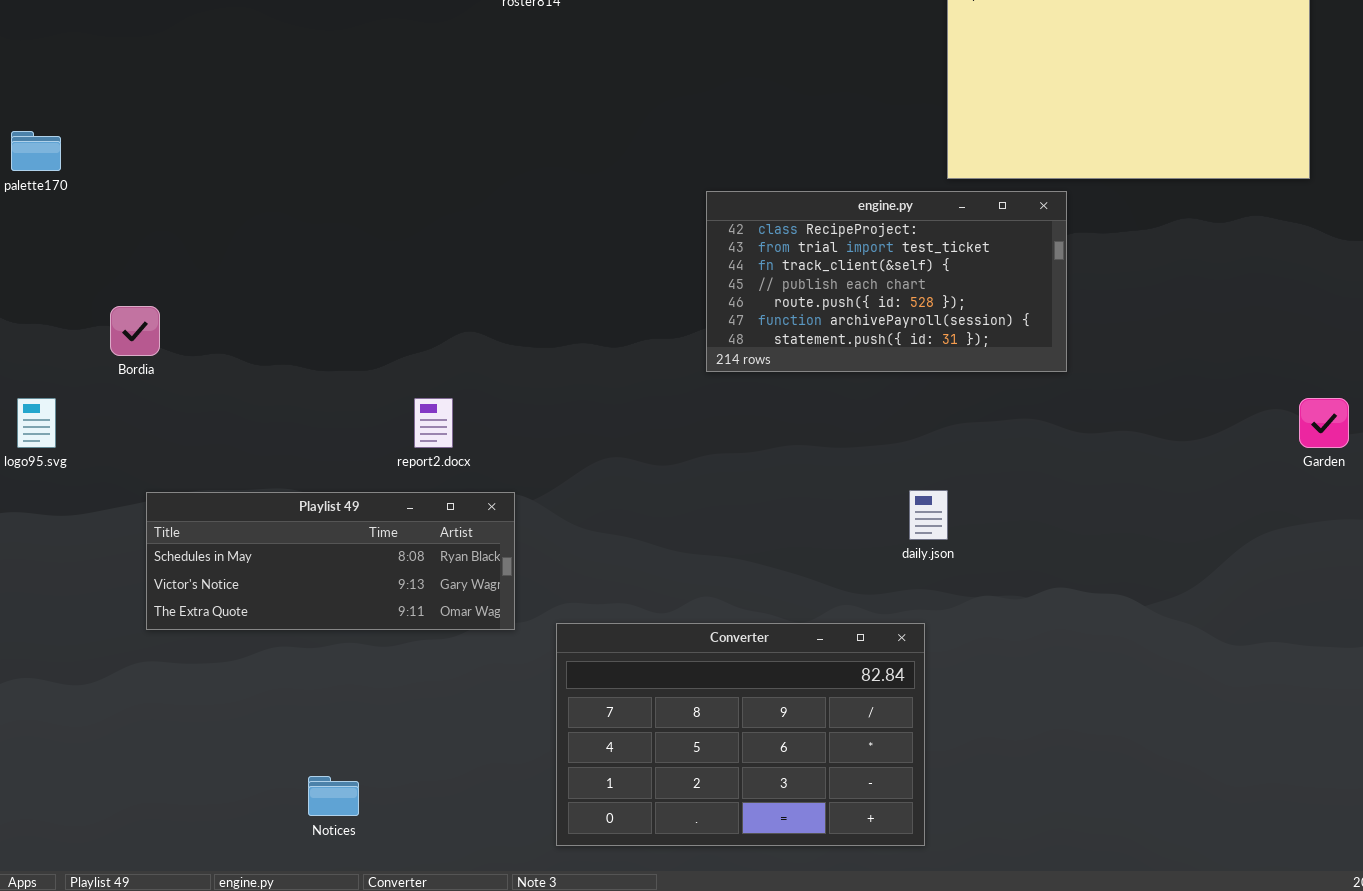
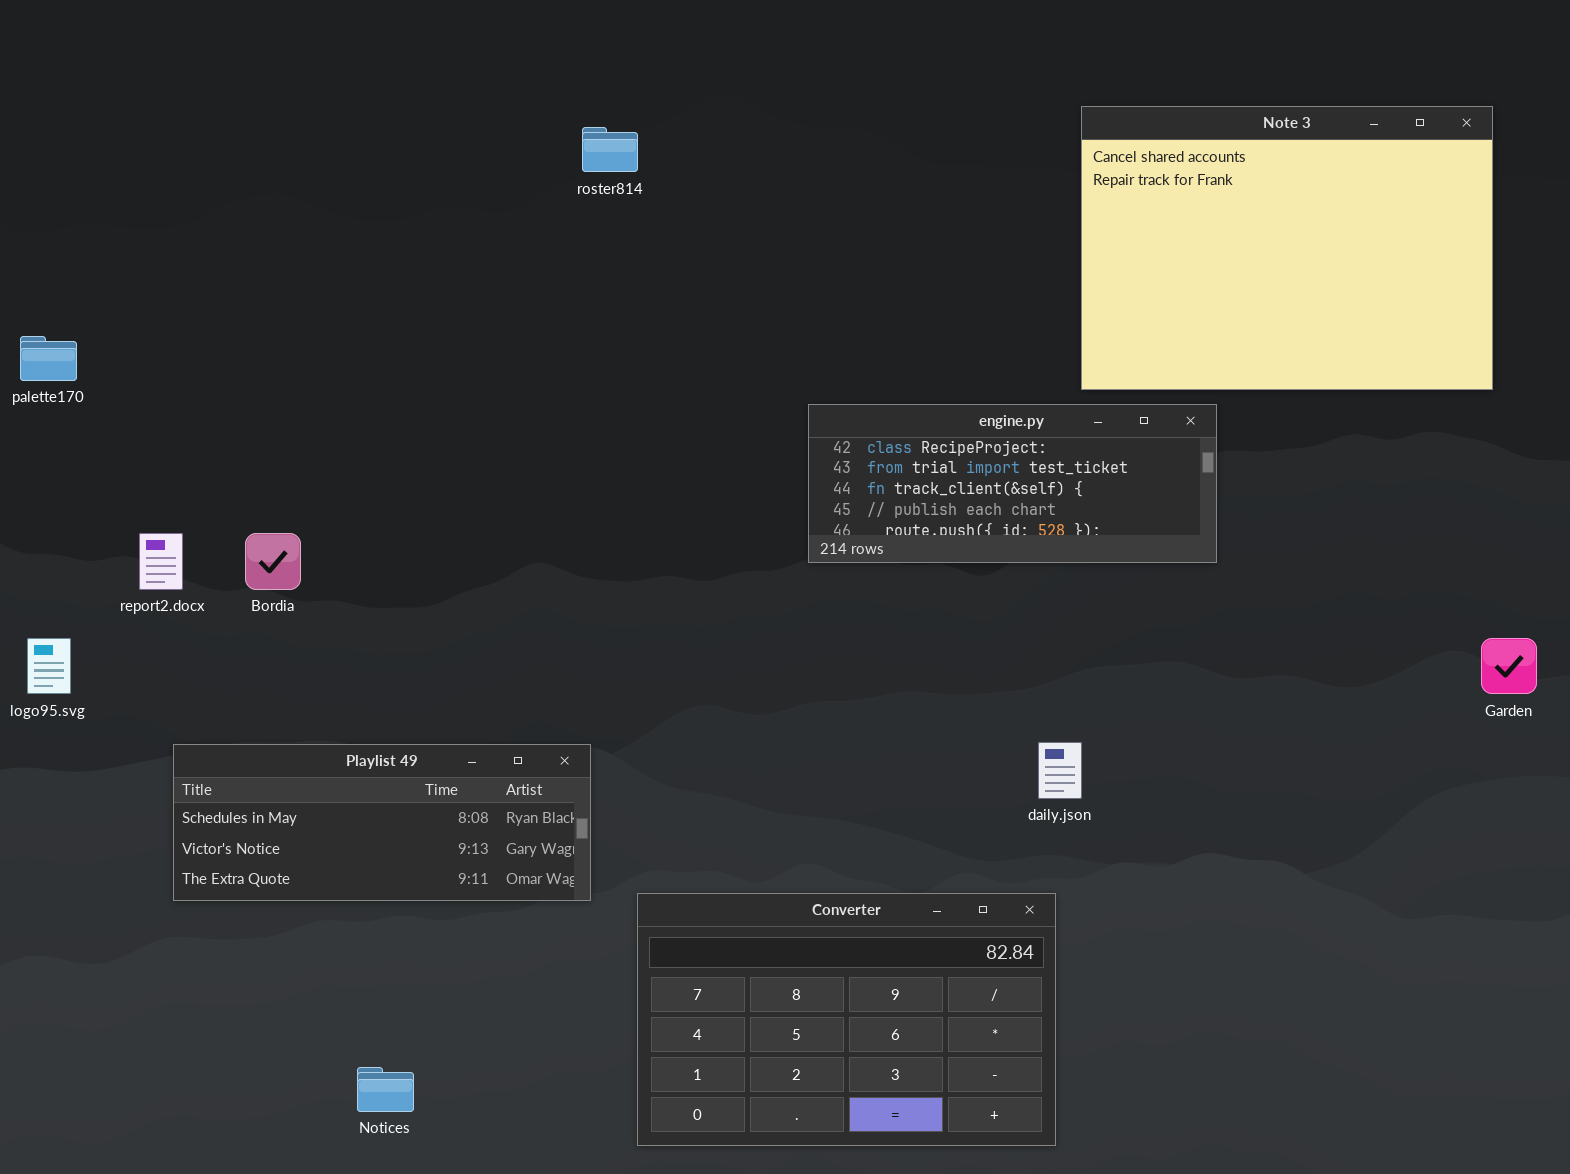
engine.py: [706,191,1067,372] -> [808,404,1217,563], resized
Bordia: [110,306,160,356] -> [245,533,301,590], moved
report2.docx: [414,398,453,448] -> [139,533,183,590], moved

